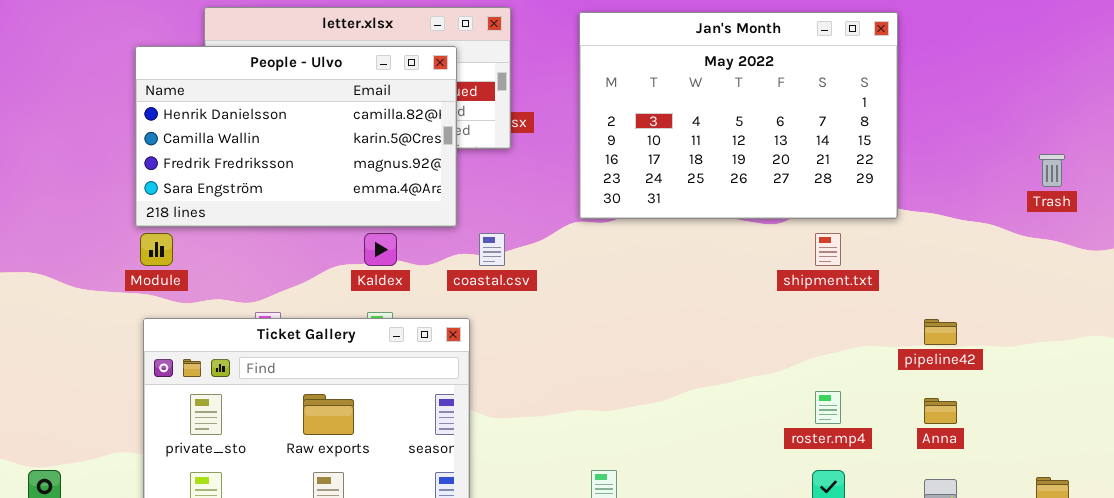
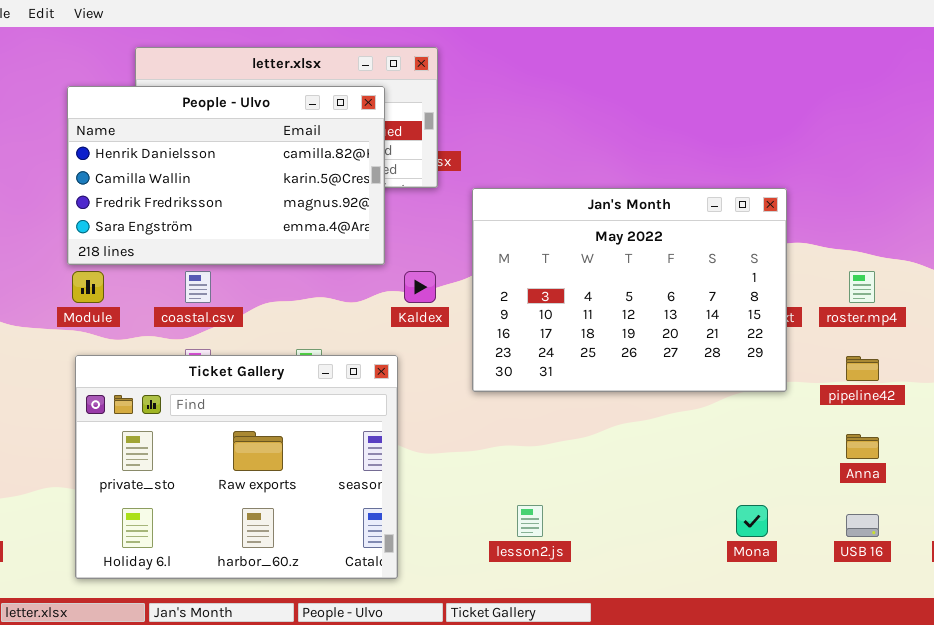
Jan's Month: [579,12,898,219] -> [472,188,787,392], moved
Kaldex: [364,233,397,266] -> [404,271,436,303], moved
coastal.csv: [479,233,505,266] -> [185,271,211,303], moved
roster.mp4: [815,391,841,424] -> [849,271,875,303], moved

